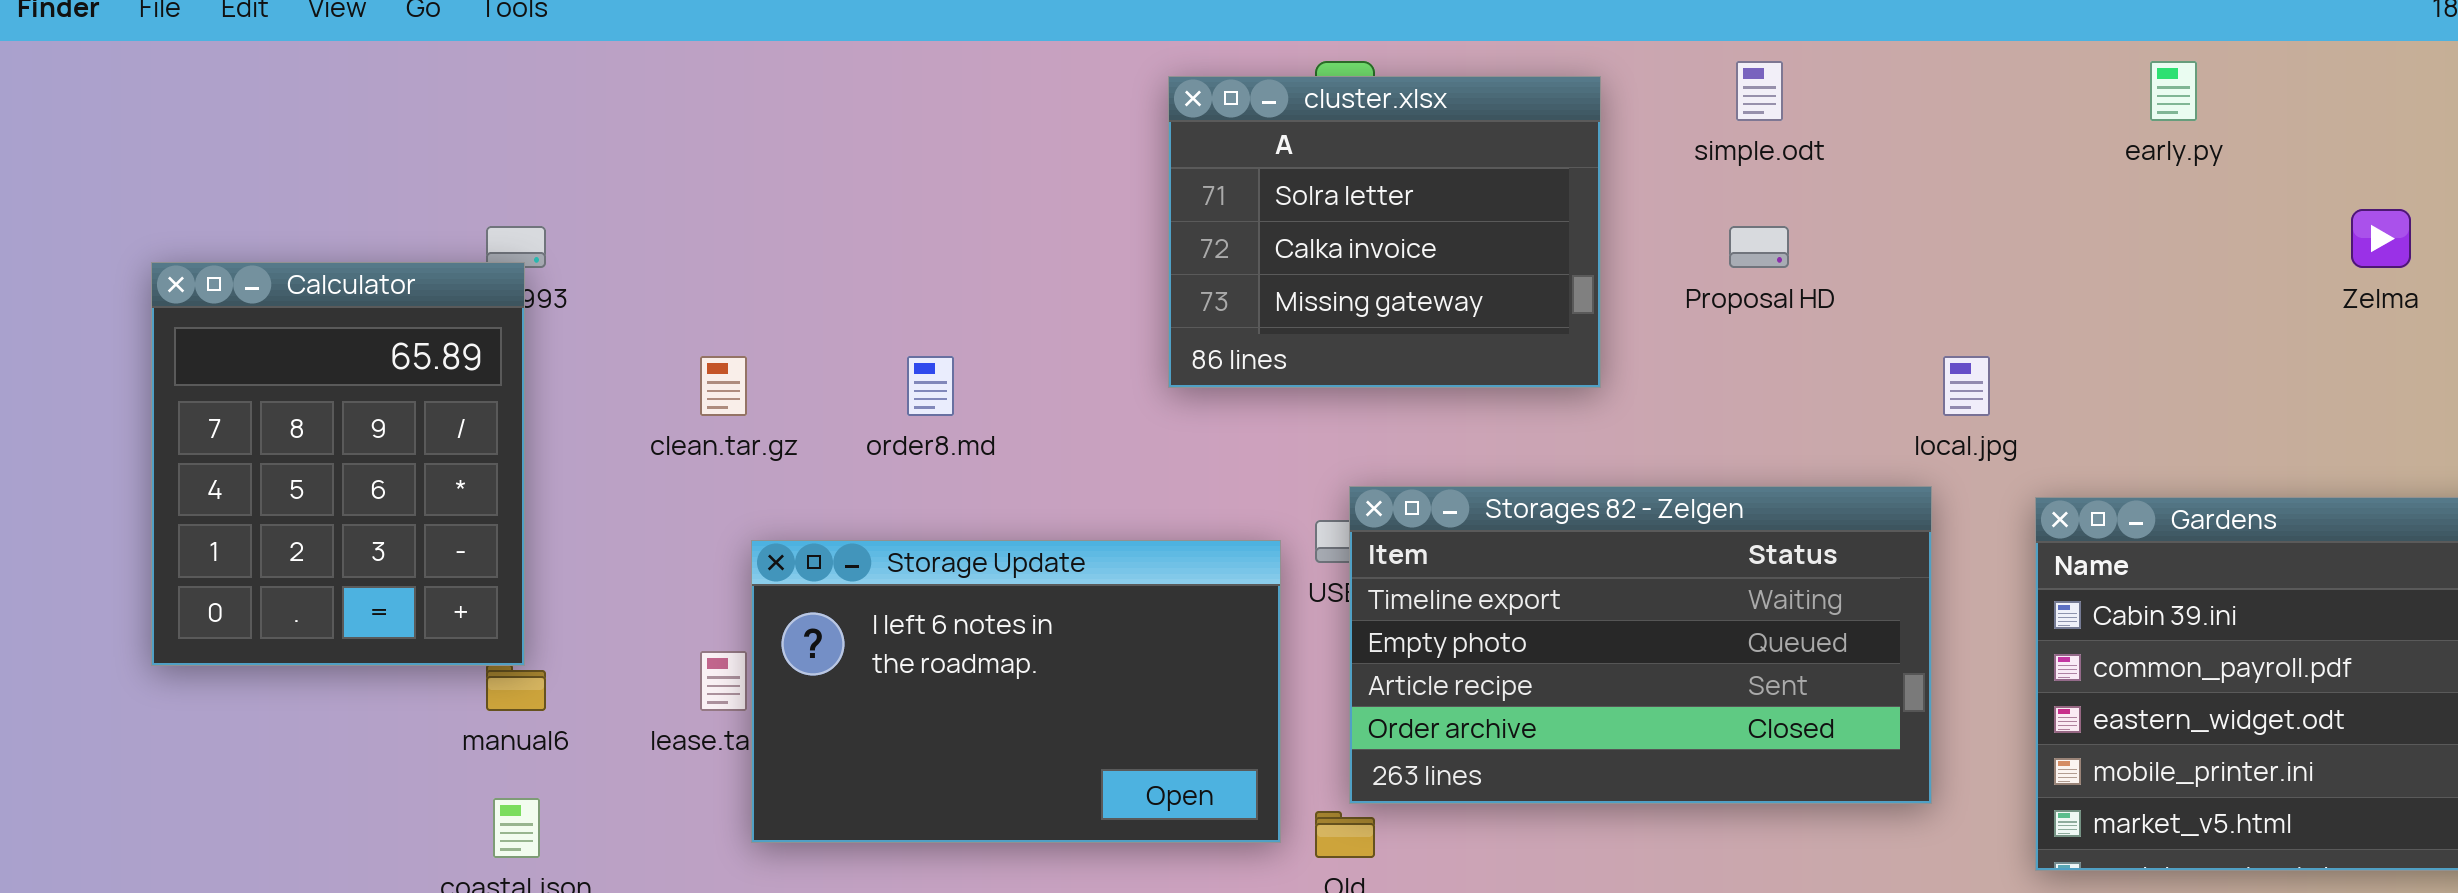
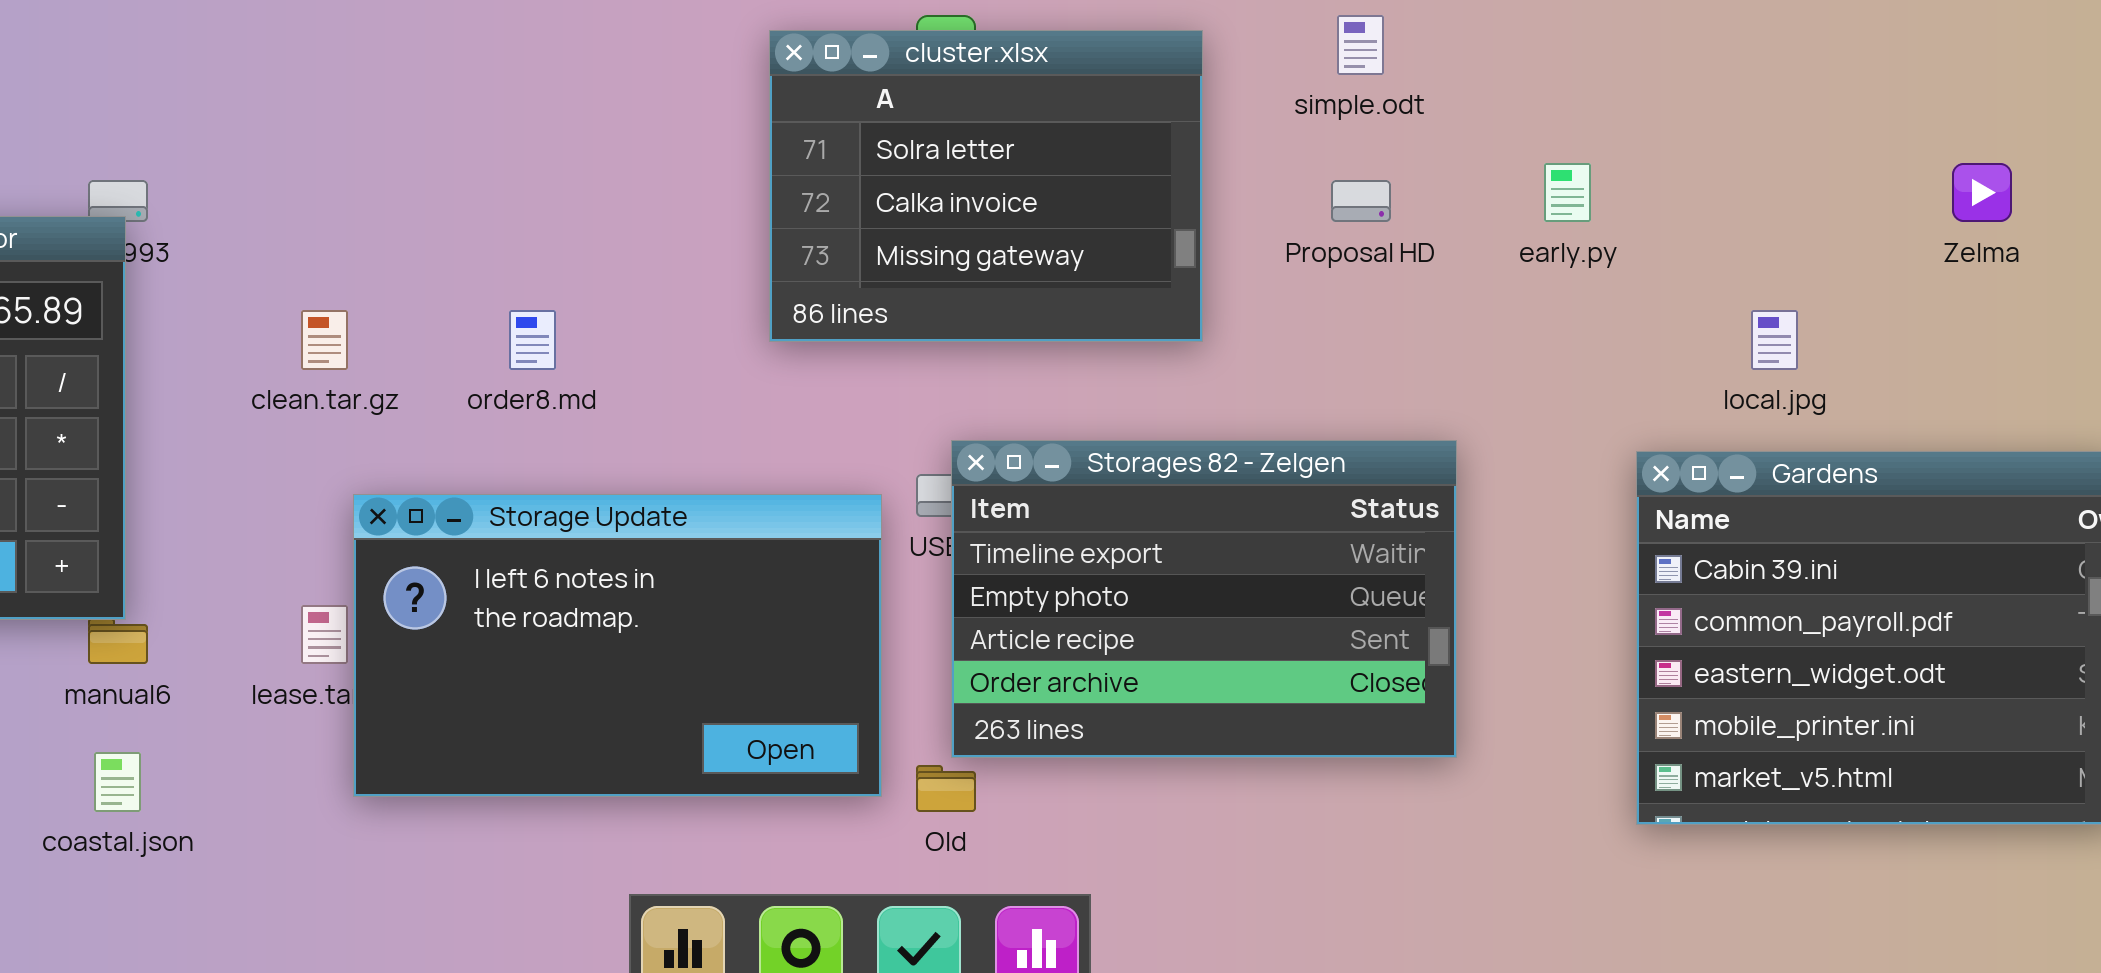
early.py: [2150,61,2197,121] -> [1544,163,1591,222], moved
local.jpg: [1943,356,1990,416] -> [1751,310,1798,370], moved
Storages 82 - Zelgen: [1349,486,1932,804] -> [951,440,1457,758], resized

